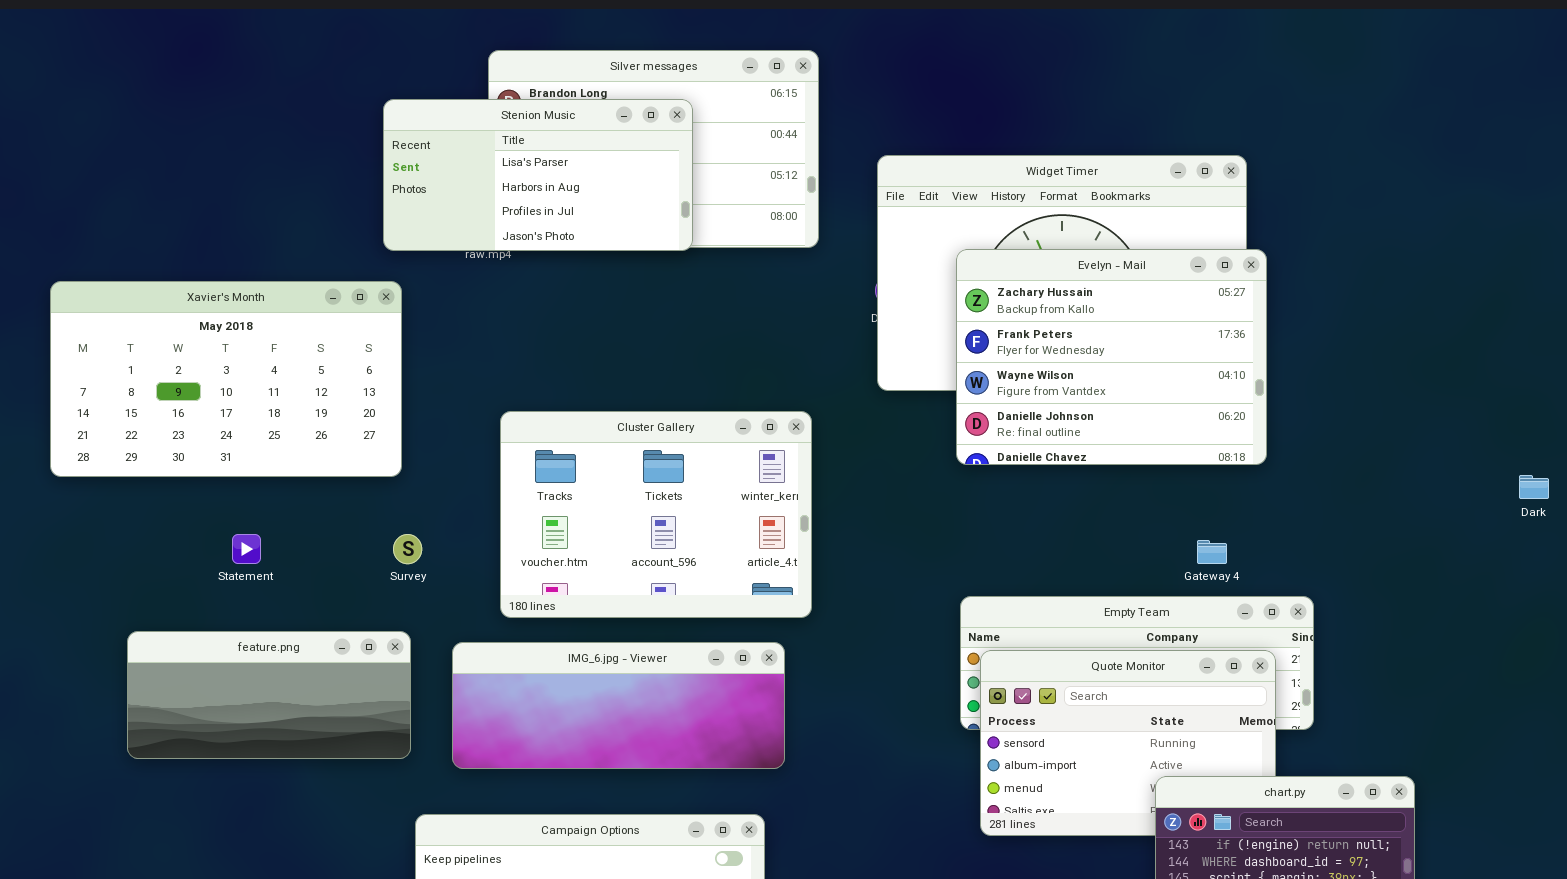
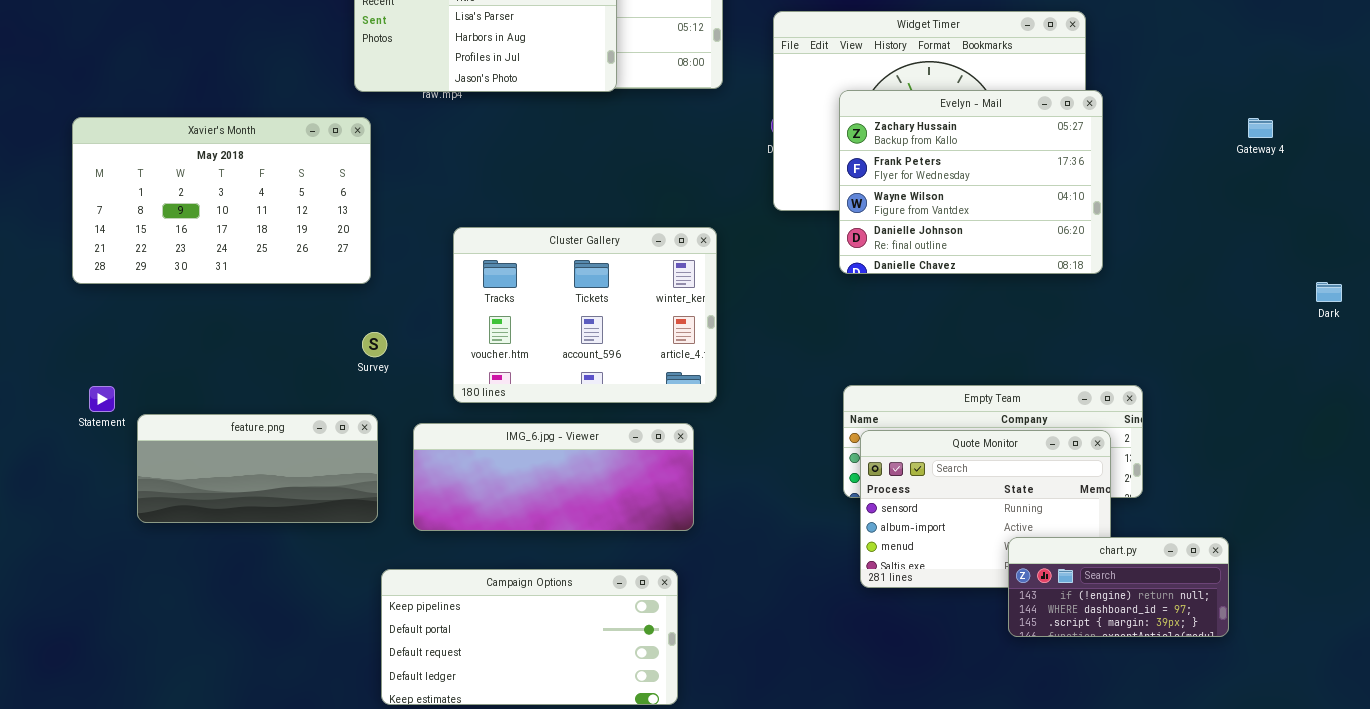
Statement: [232,534,261,564] -> [89,386,115,412], moved
Gateway 4: [1197,540,1227,564] -> [1248,118,1273,138], moved

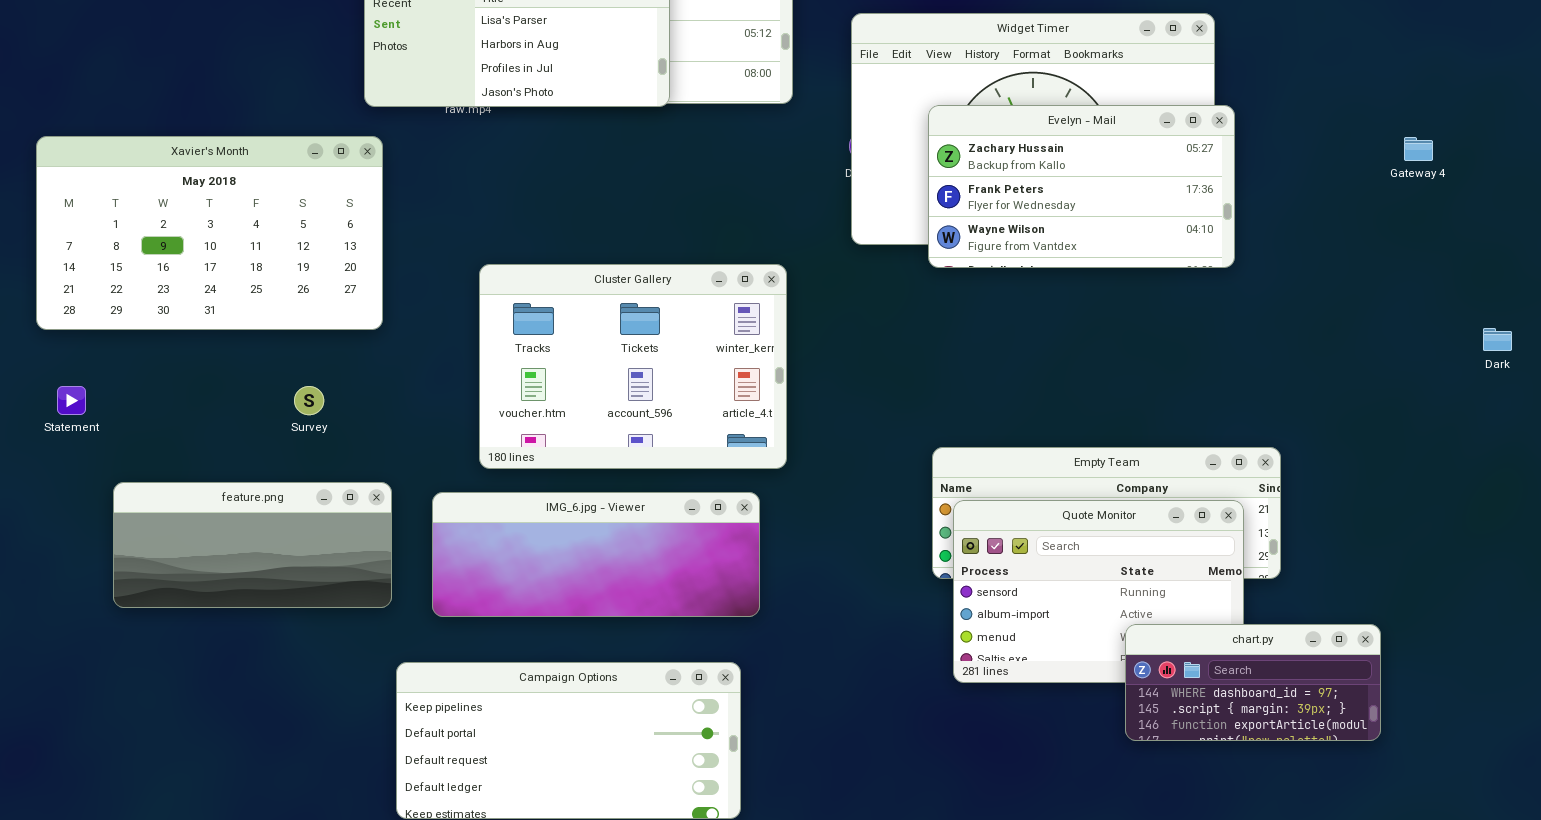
Evelyn - Mail: [839,90,1103,274] -> [928,105,1235,268], resized
Survey: [362,332,387,357] -> [294,386,324,415], moved
Statement: [89,386,115,412] -> [57,386,86,415], moved
chart.py: [1008,537,1229,637] -> [1125,624,1381,741], scrolled down 1 row

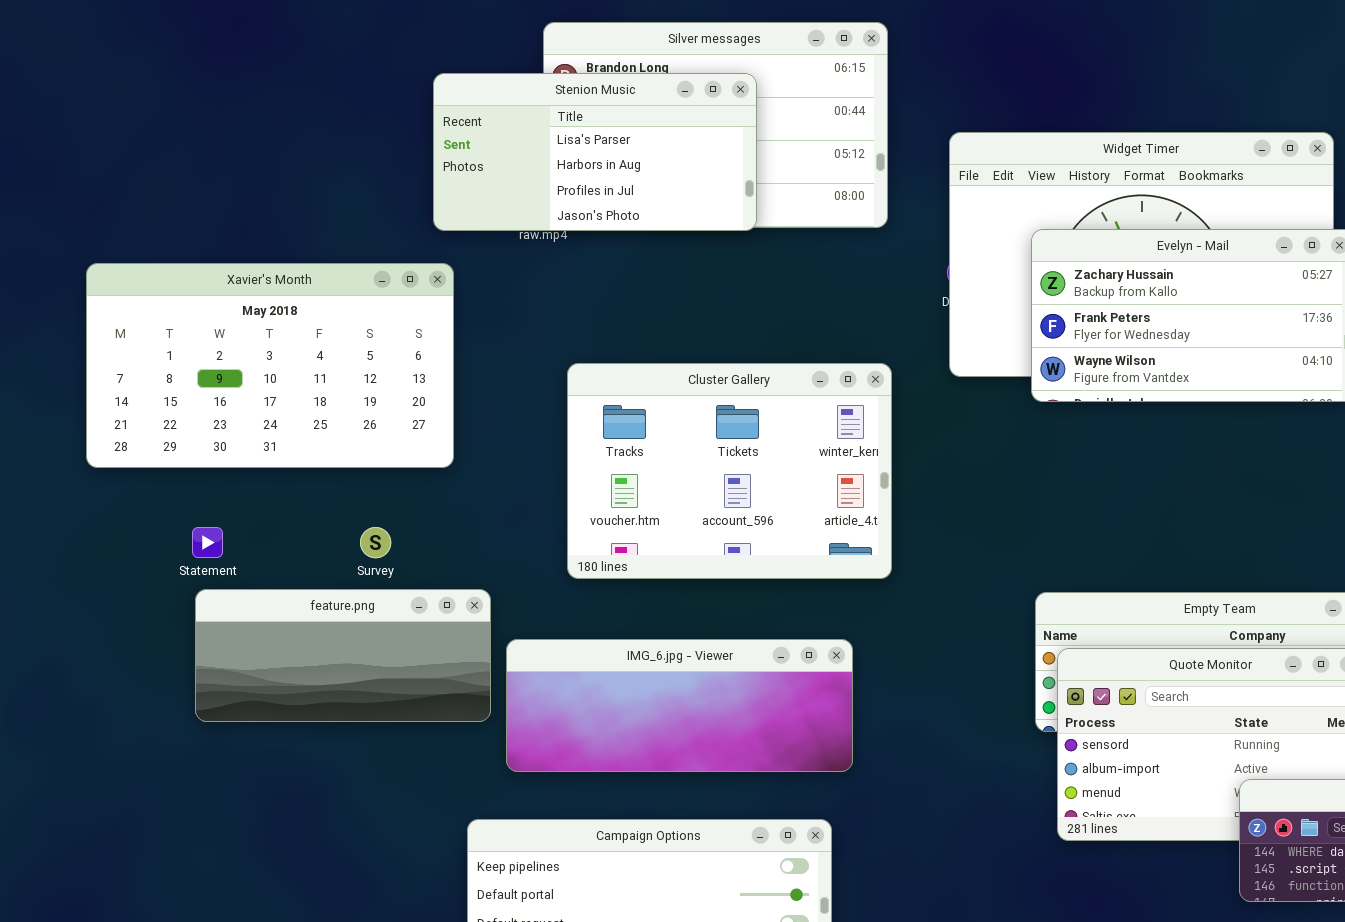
Cluster Gallery: [479,264,787,469] -> [567,363,892,579], moved
Statement: [57,386,86,415] -> [192,527,223,558], moved
feature.png: [113,482,392,608] -> [195,589,491,722], moved

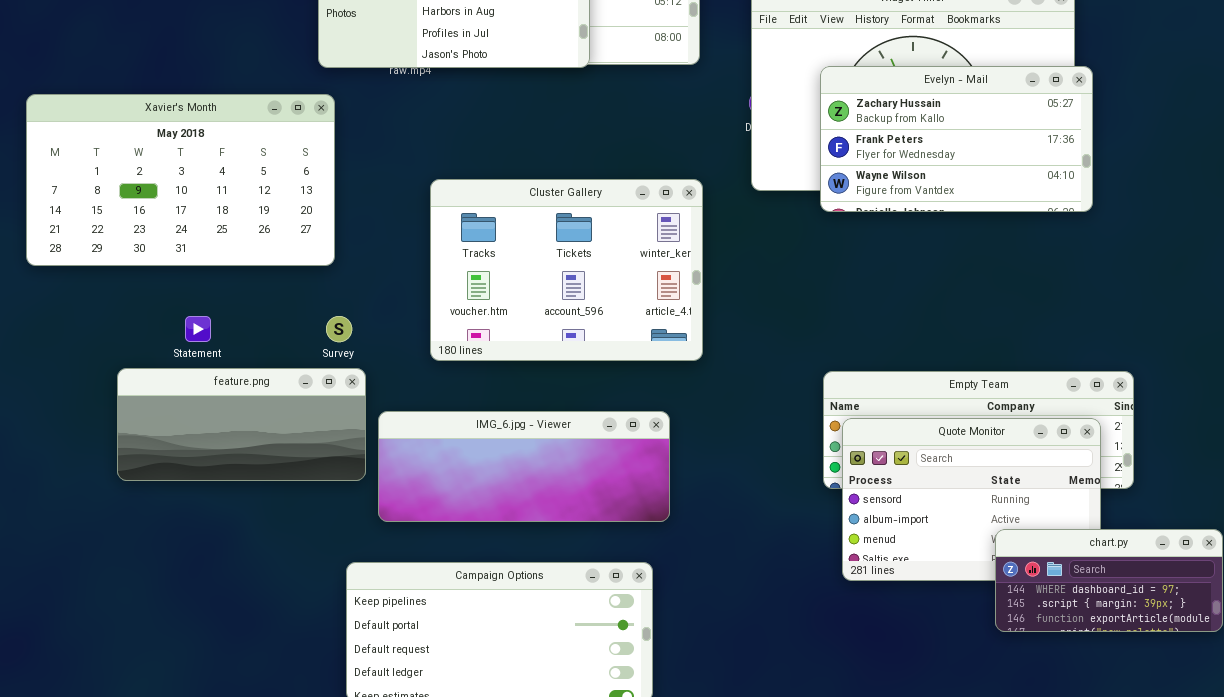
Statement: [192,527,223,558] -> [185,316,211,342], moved
Survey: [360,527,391,558] -> [326,316,352,342], moved

